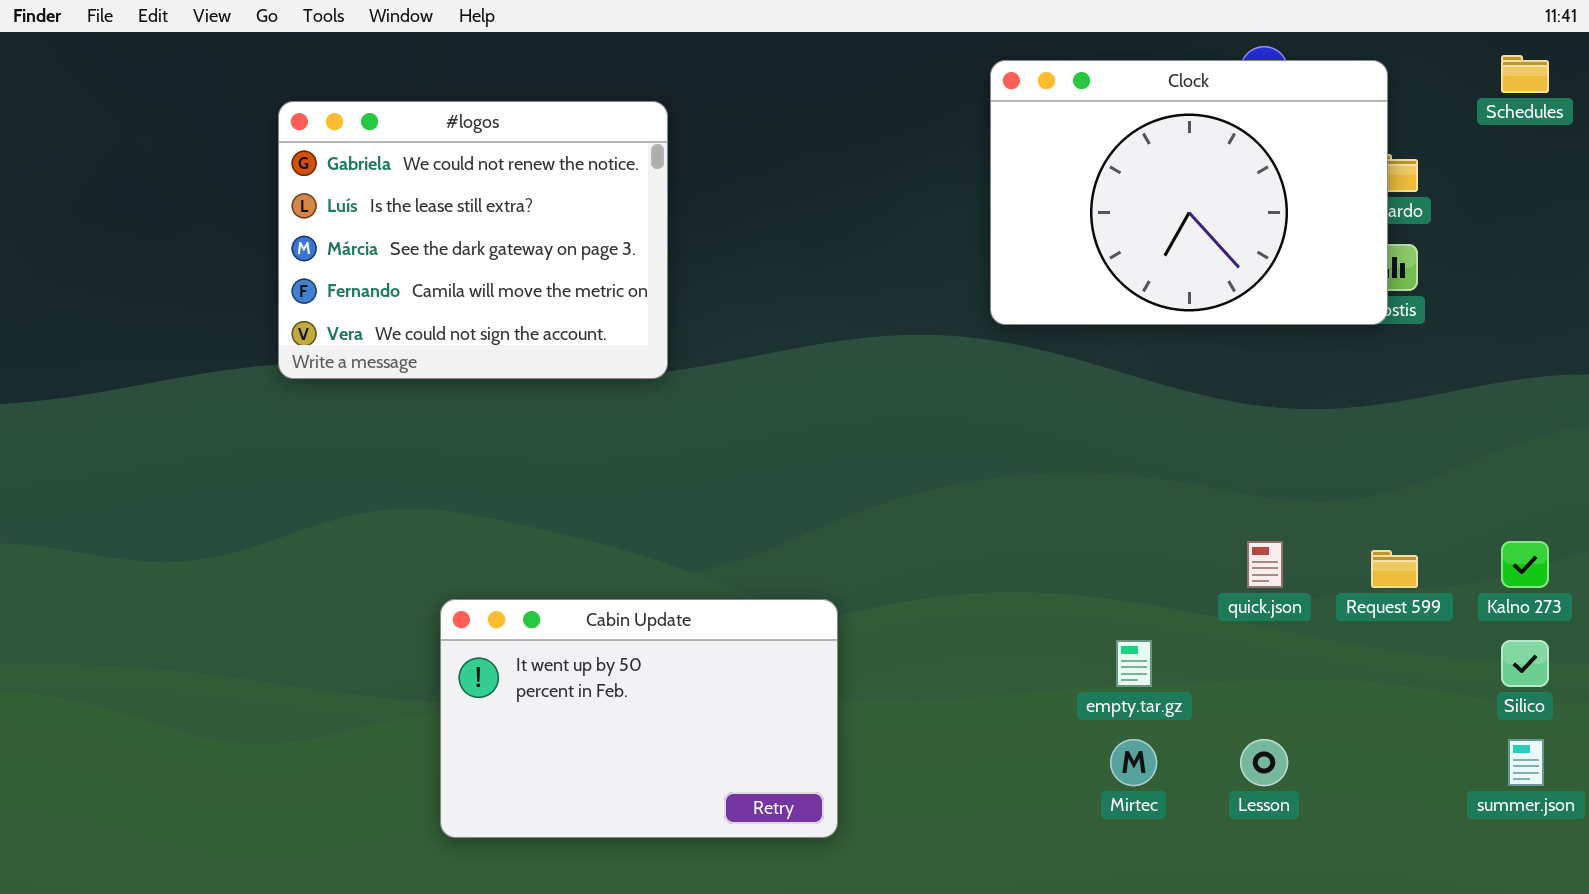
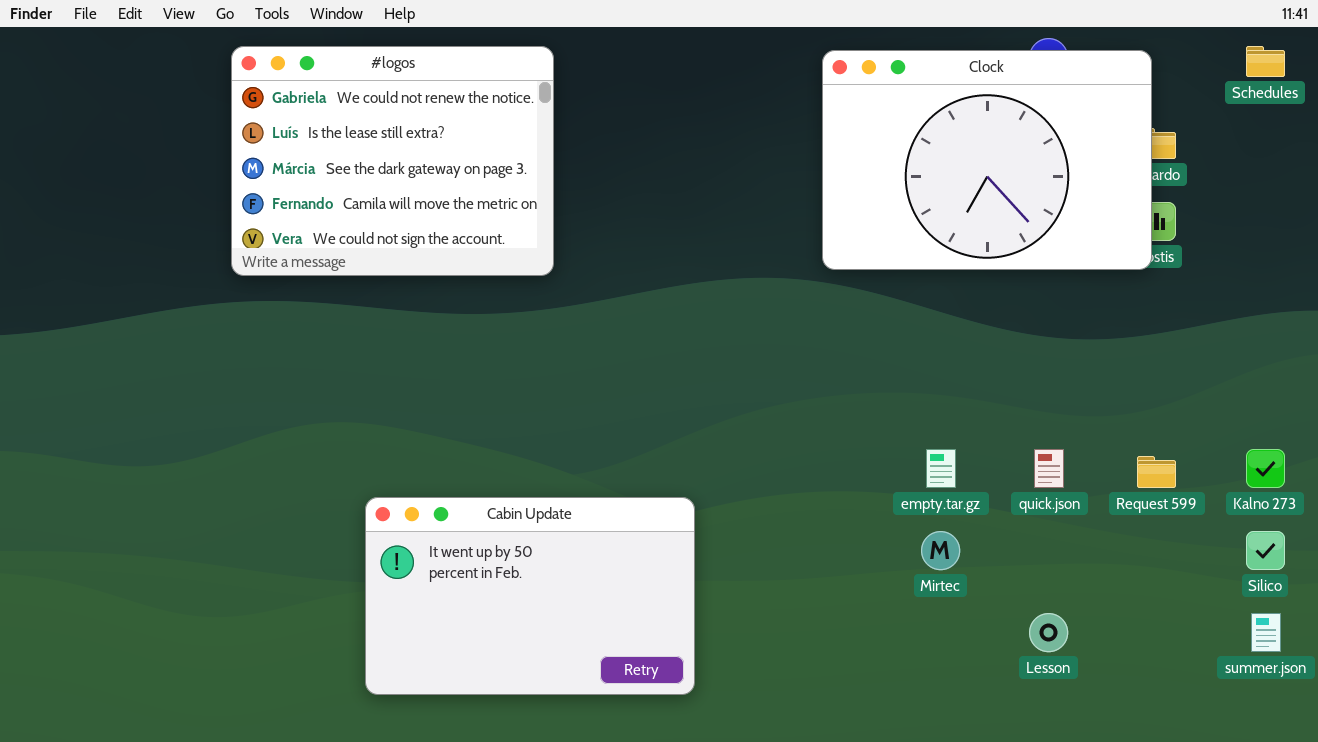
#logos: [278,101,668,379] -> [231,46,554,276], moved
empty.tar.gz: [1116,640,1152,687] -> [926,449,956,488], moved
Mirtec: [1110,739,1157,786] -> [921,531,960,570], moved

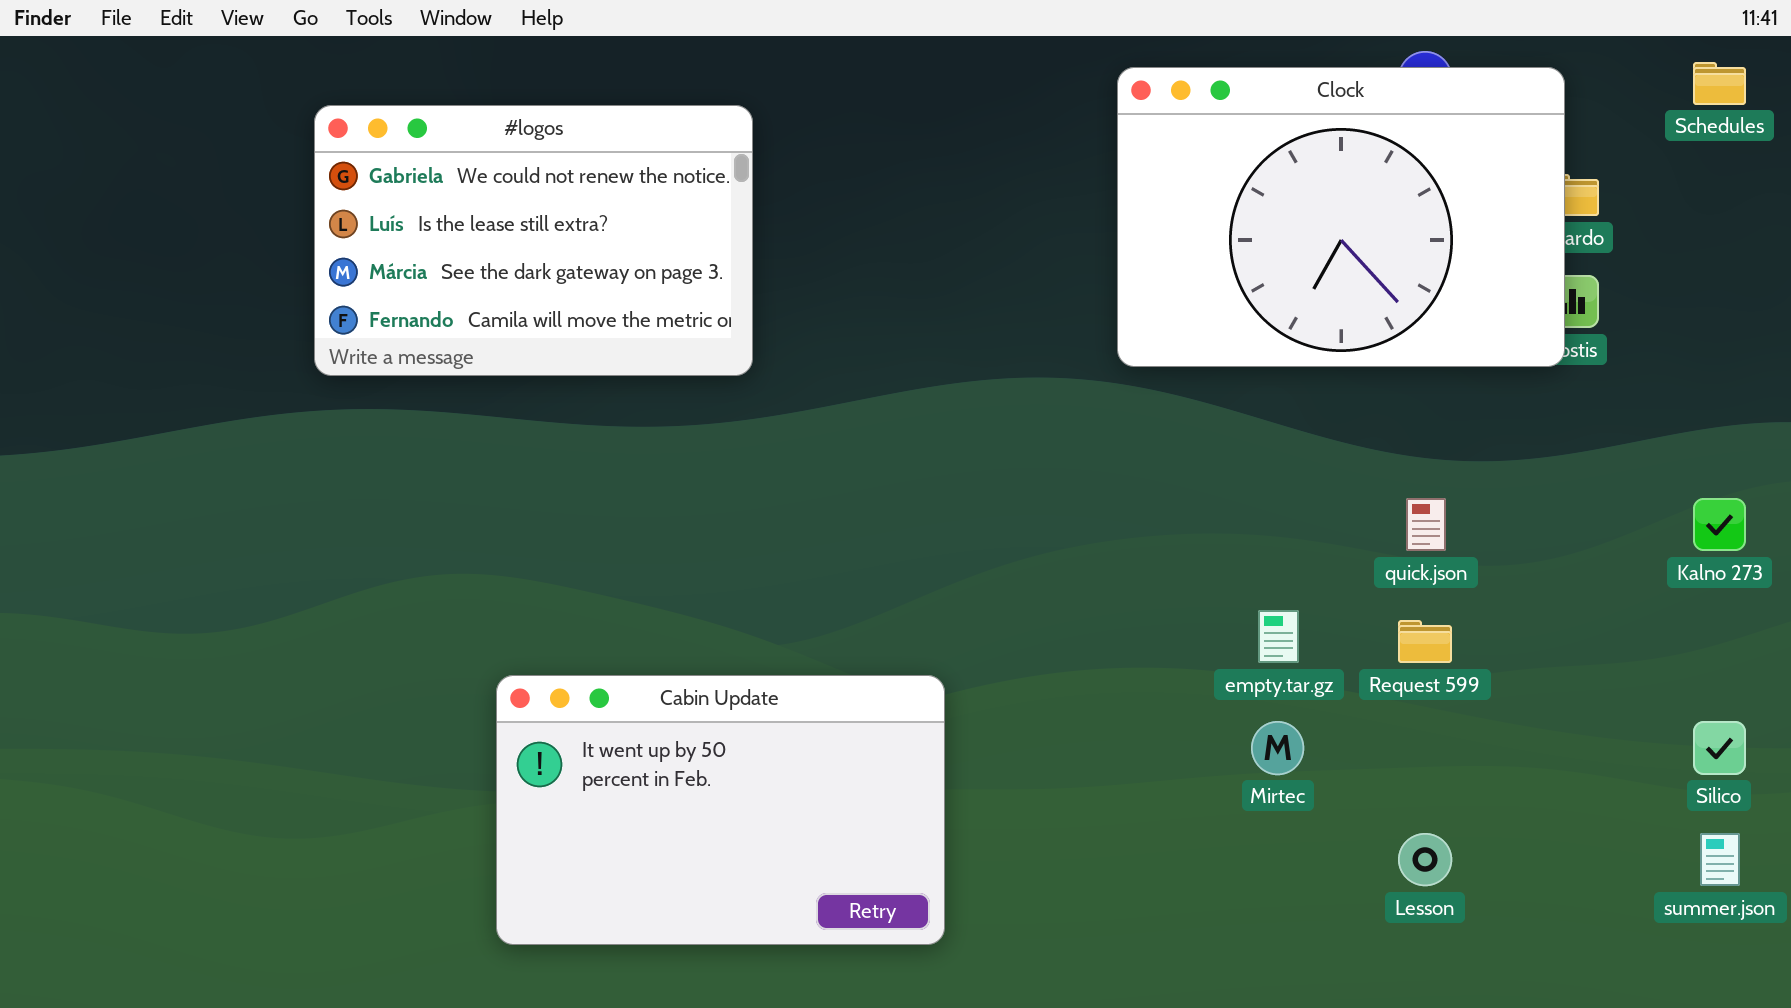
#logos: [231,46,554,276] -> [314,105,753,376], resized
quick.json: [1034,449,1064,488] -> [1406,498,1446,551], moved
Kalno 273: [1246,449,1285,488] -> [1693,498,1746,551], moved
Request 599: [1137,456,1176,488] -> [1398,620,1452,663], moved

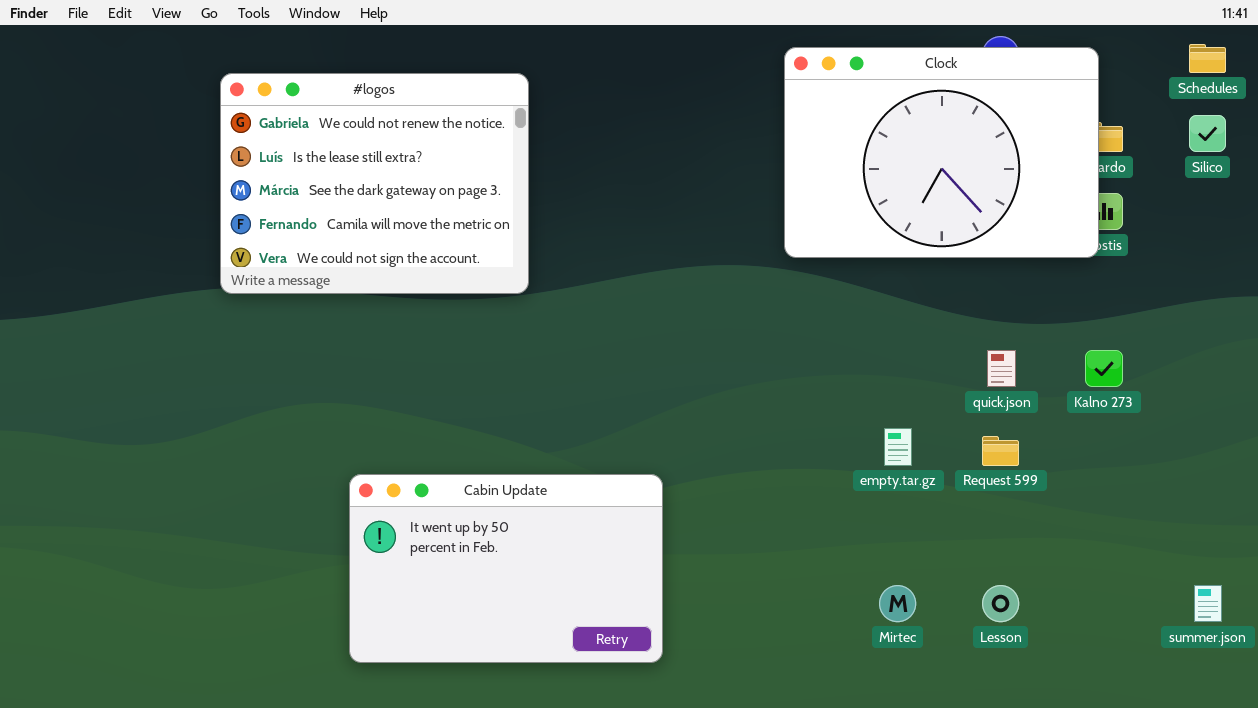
#logos: [314,105,753,376] -> [220,73,529,294], resized
Kalno 273: [1693,498,1746,551] -> [1085,350,1123,387], moved
Mirtec: [1251,721,1304,775] -> [879,585,916,622], moved
Silico: [1693,721,1746,775] -> [1189,115,1226,152], moved

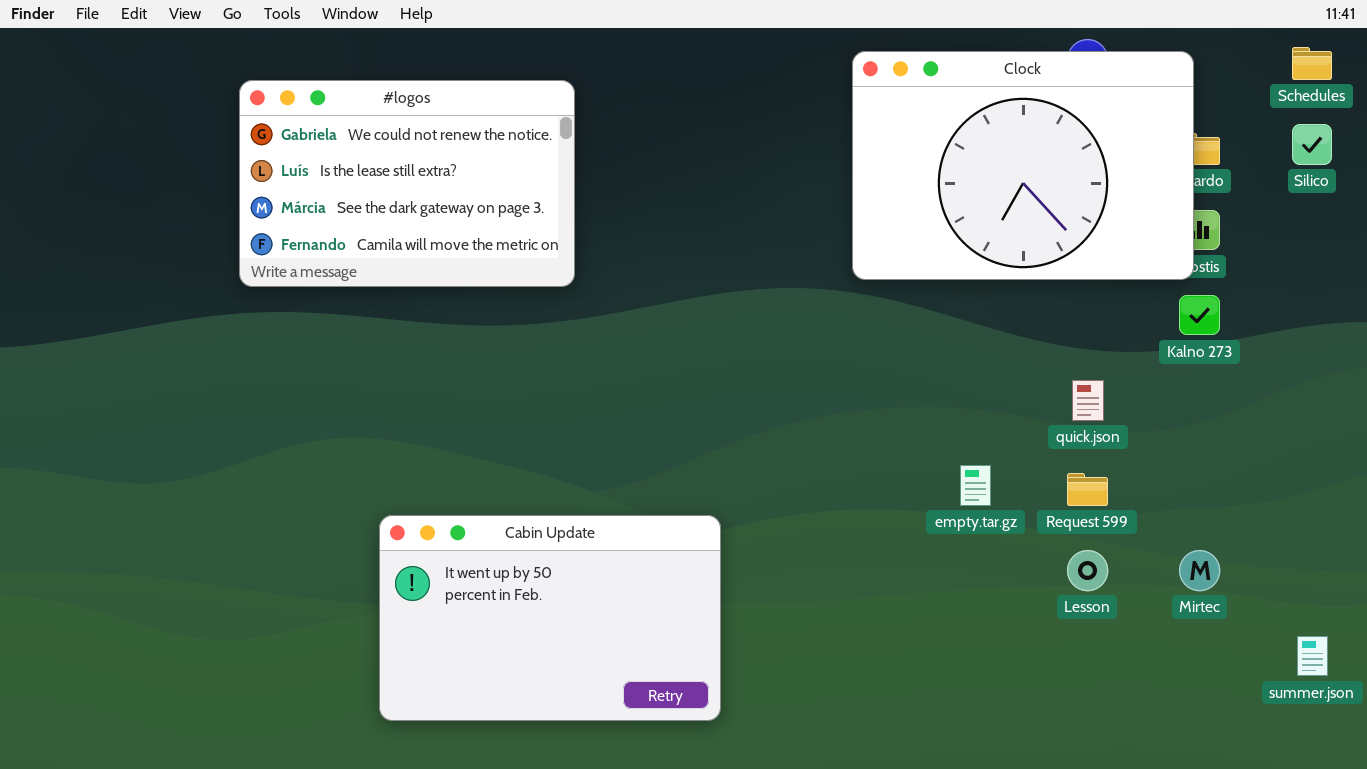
#logos: [220,73,529,294] -> [239,80,575,287], resized
Kalno 273: [1085,350,1123,387] -> [1179,295,1220,335], moved
Mirtec: [879,585,916,622] -> [1179,550,1220,591], moved
Lesson: [982,585,1019,622] -> [1067,550,1108,591], moved

